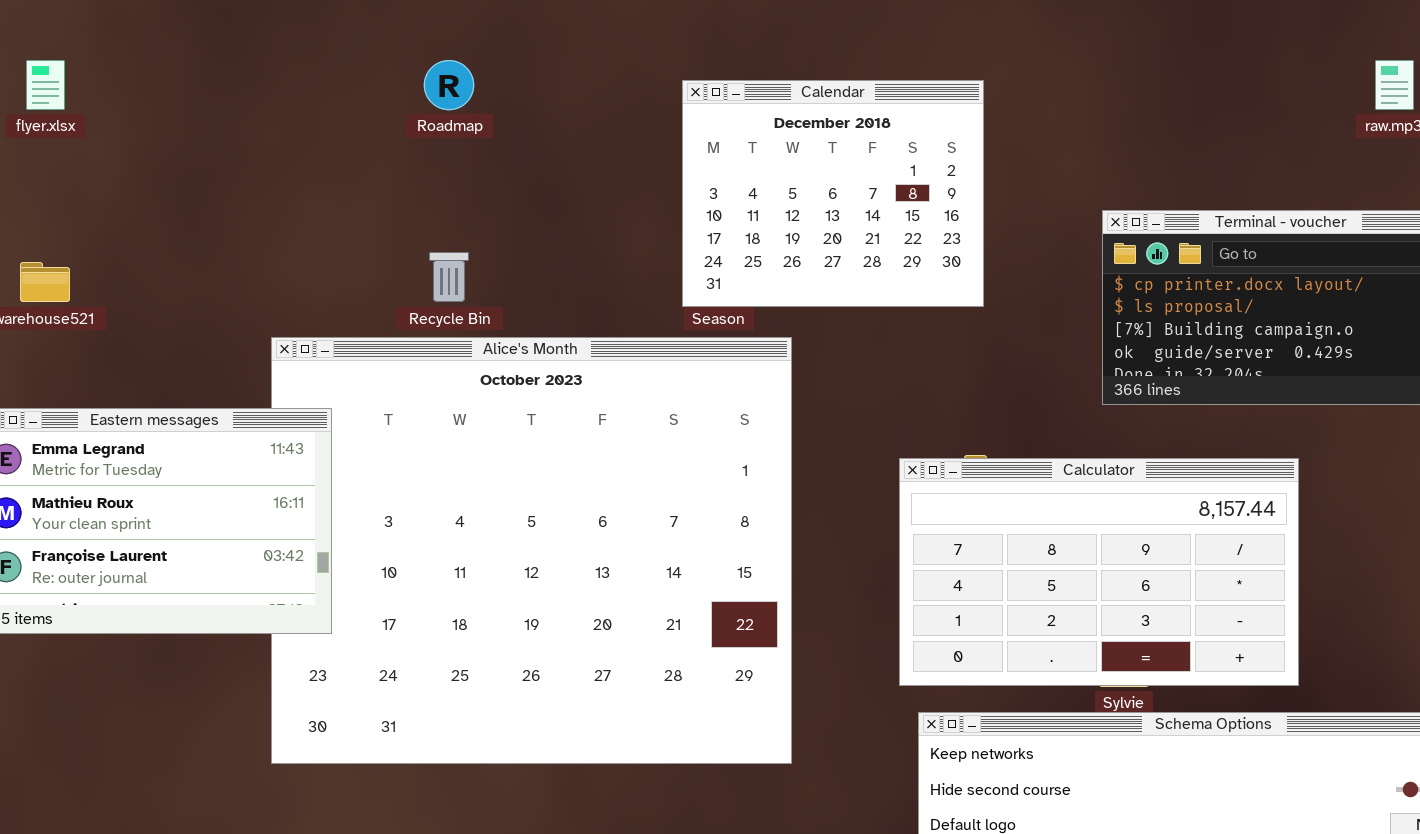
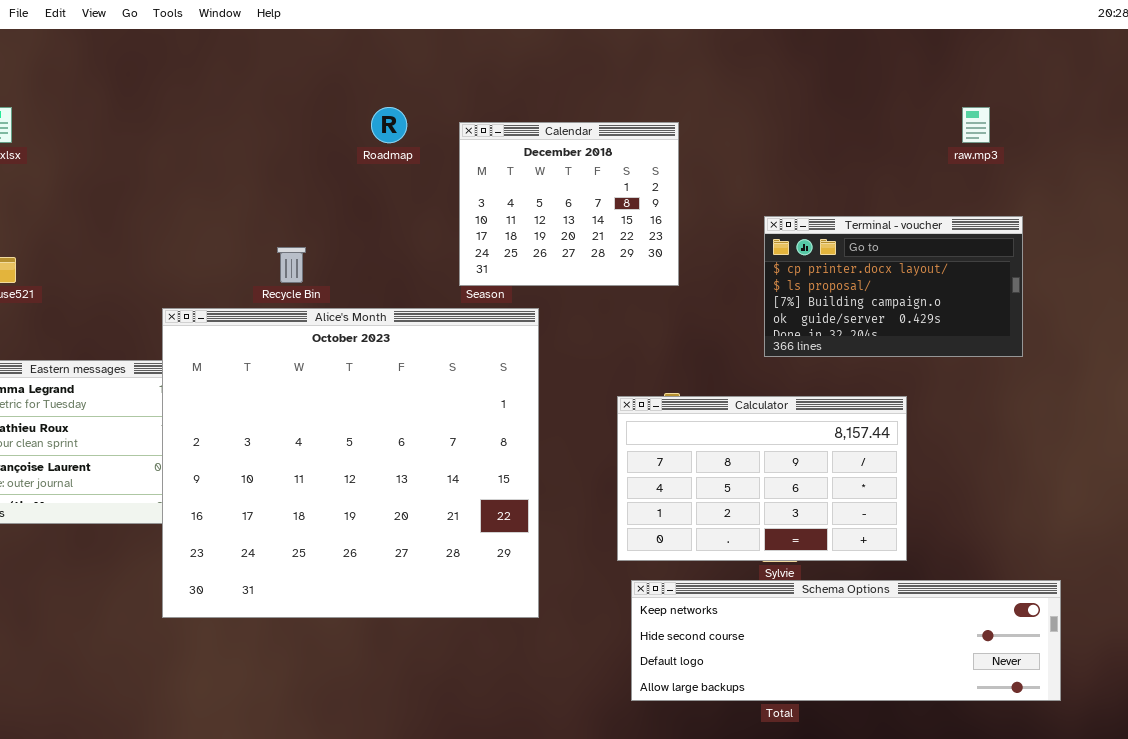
Roadmap: [424,60,474,110] -> [371,107,407,143], moved
Alice's Month: [271,337,792,764] -> [162,308,539,618], raised

